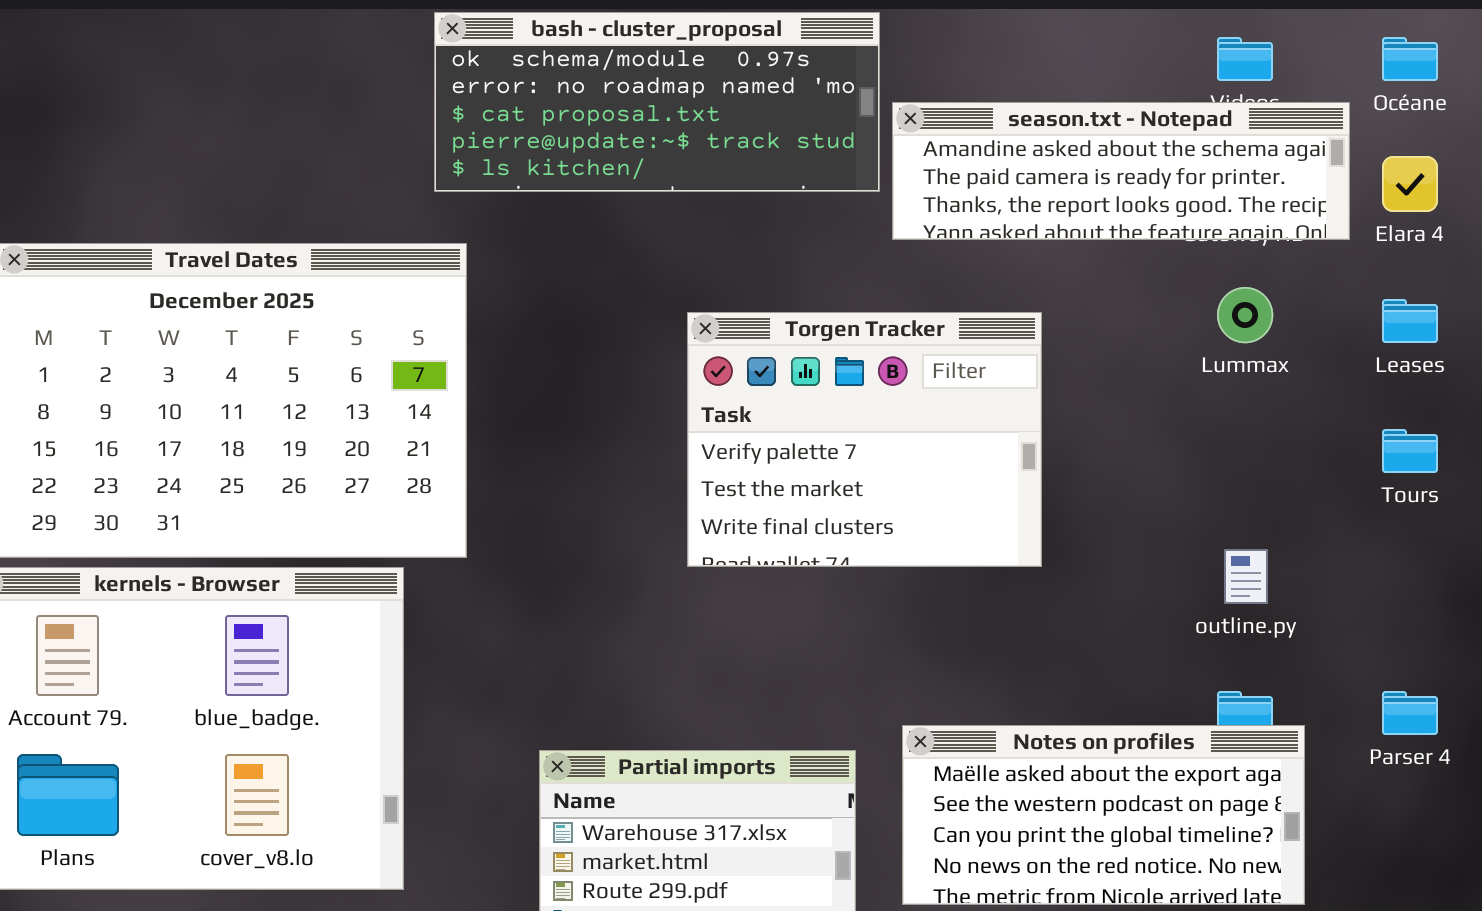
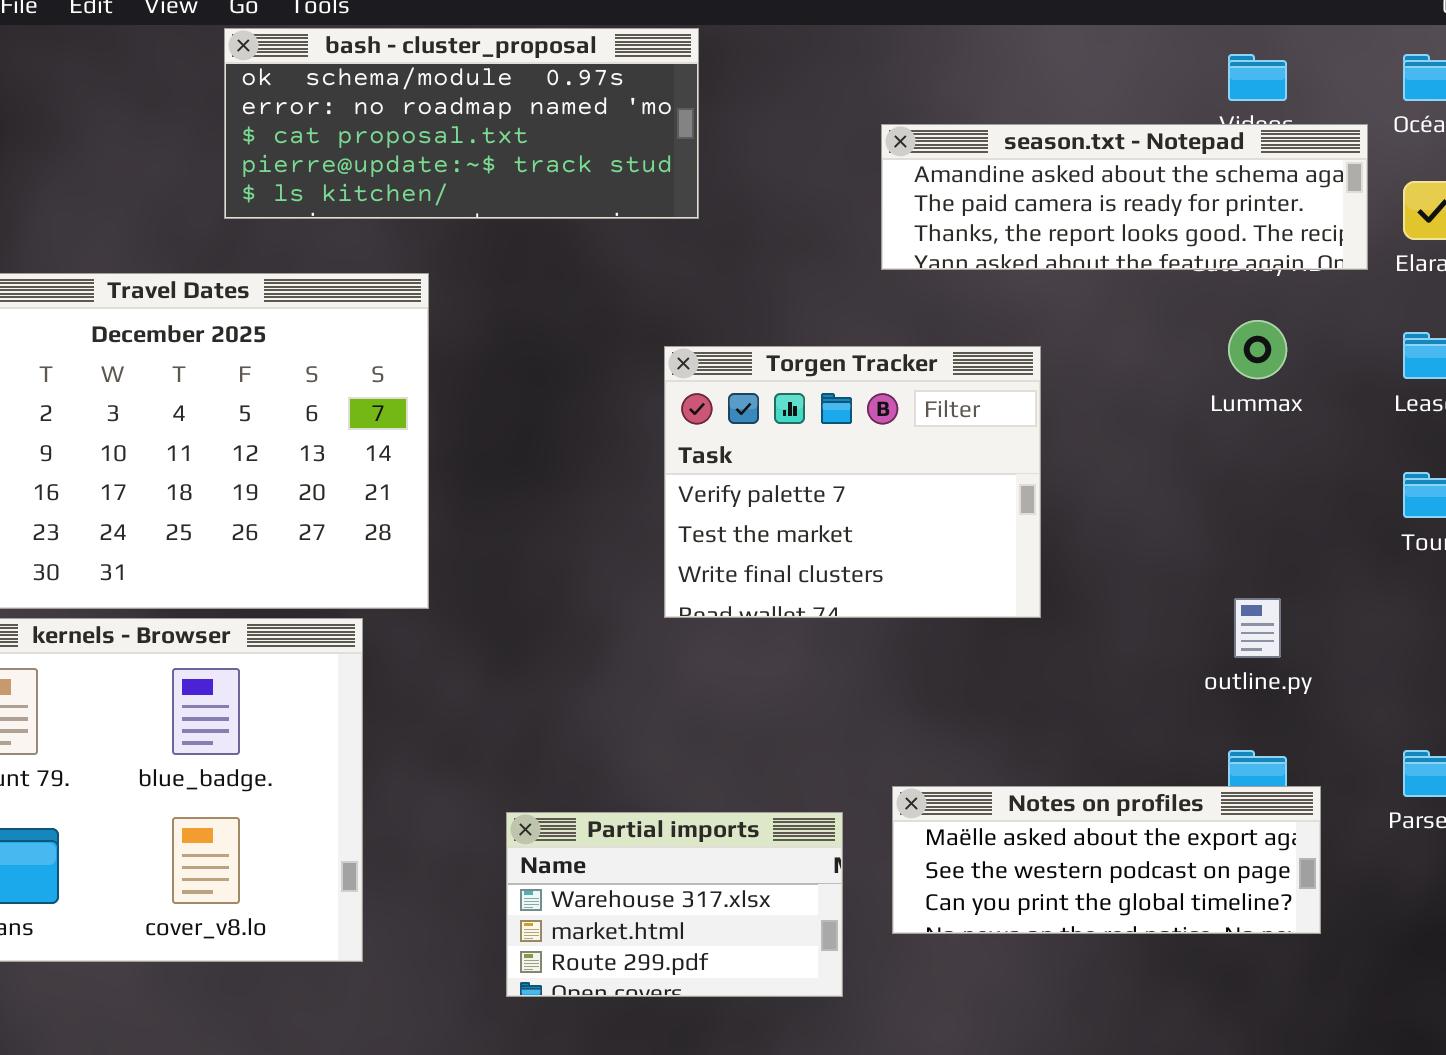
bash - cluster_proposal: [434,12,880,192] -> [224,28,699,219], moved
Notes on profiles: [902,725,1305,905] -> [892,786,1321,934], resized

